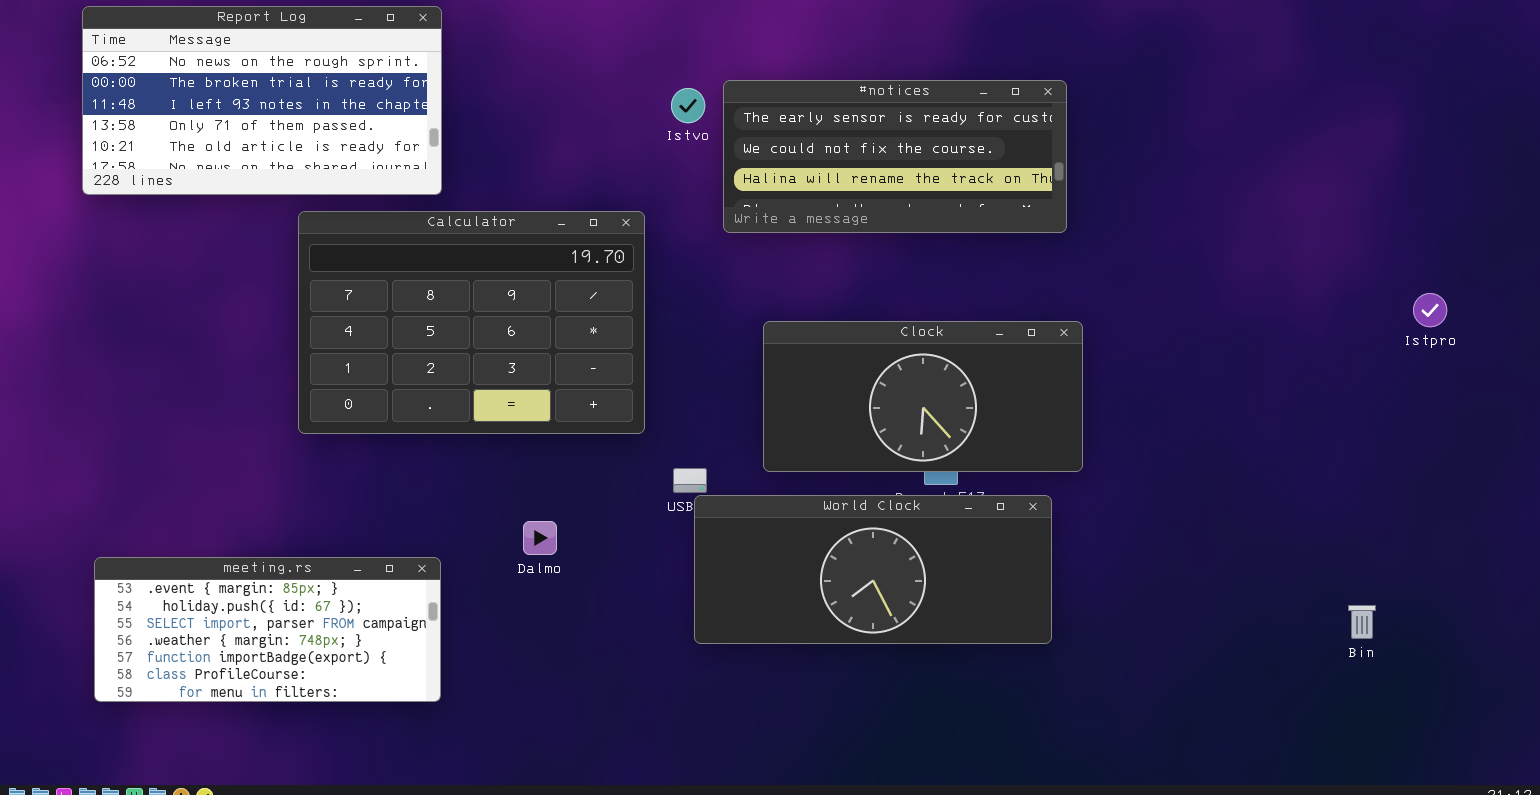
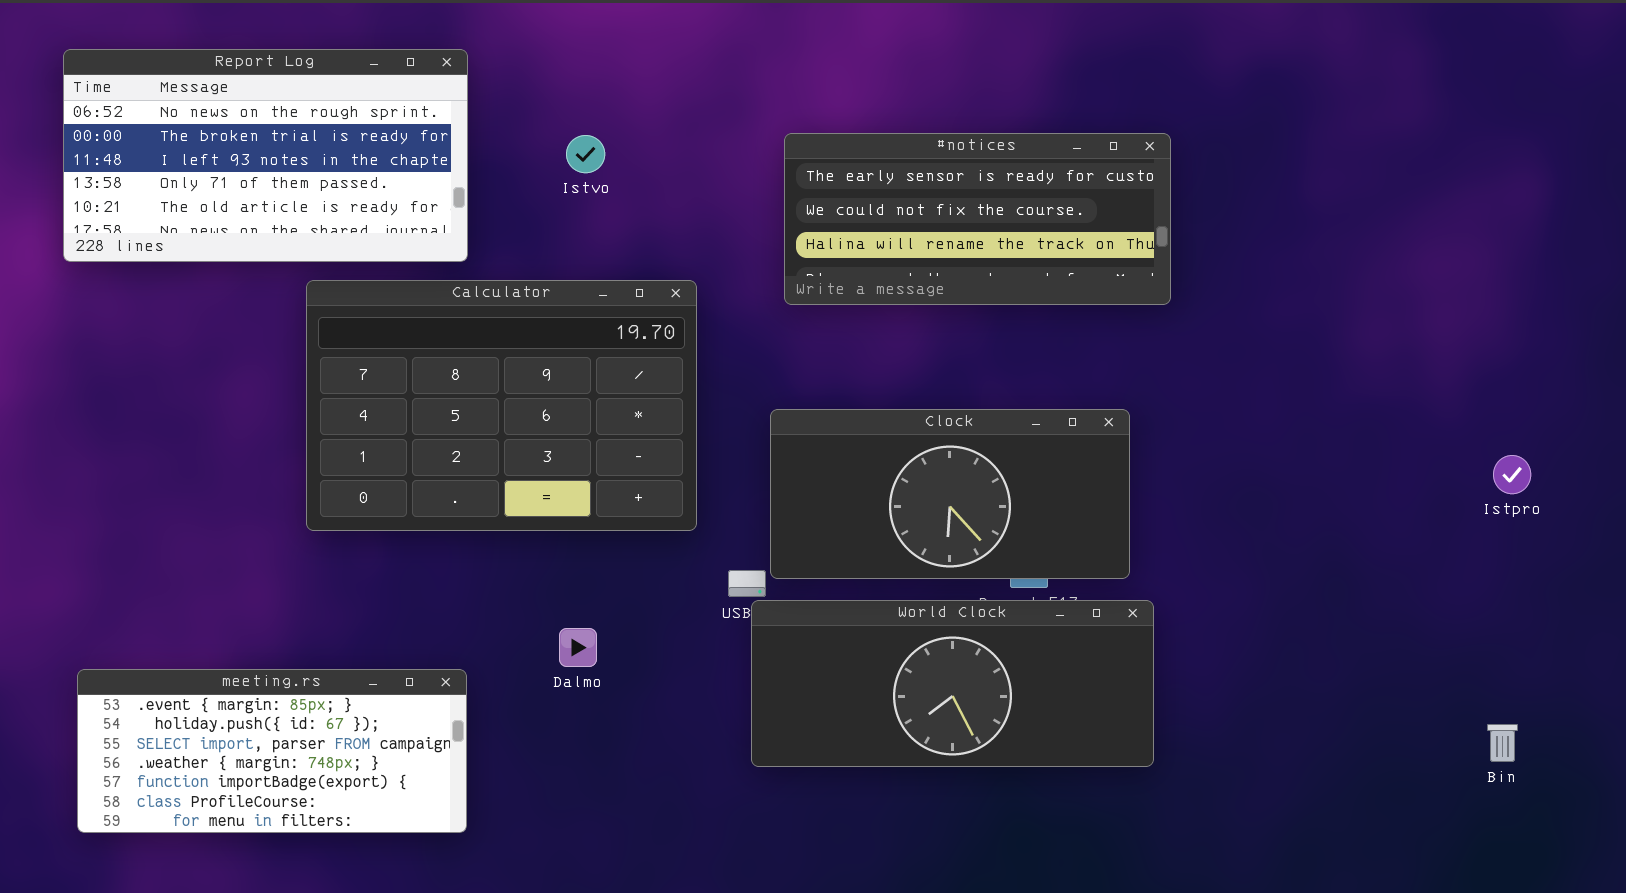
Istvo: [671,88,705,123] -> [566,135,605,173], moved
Istpro: [1413,293,1447,327] -> [1493,455,1531,494], moved
Clock: [763,321,1083,472] -> [770,409,1130,579], moved

